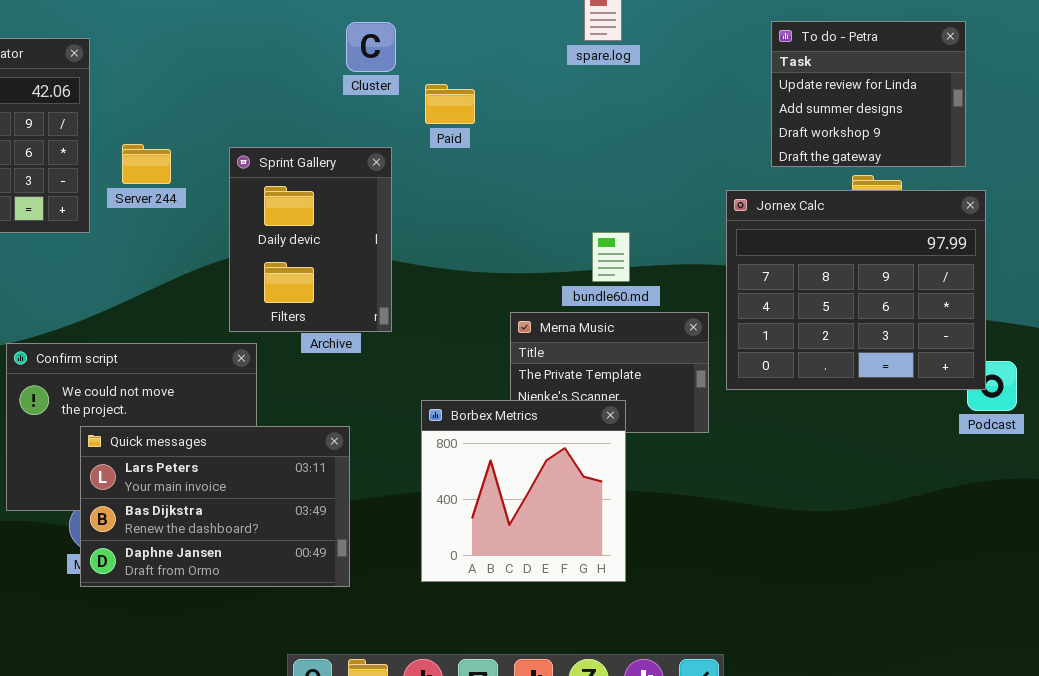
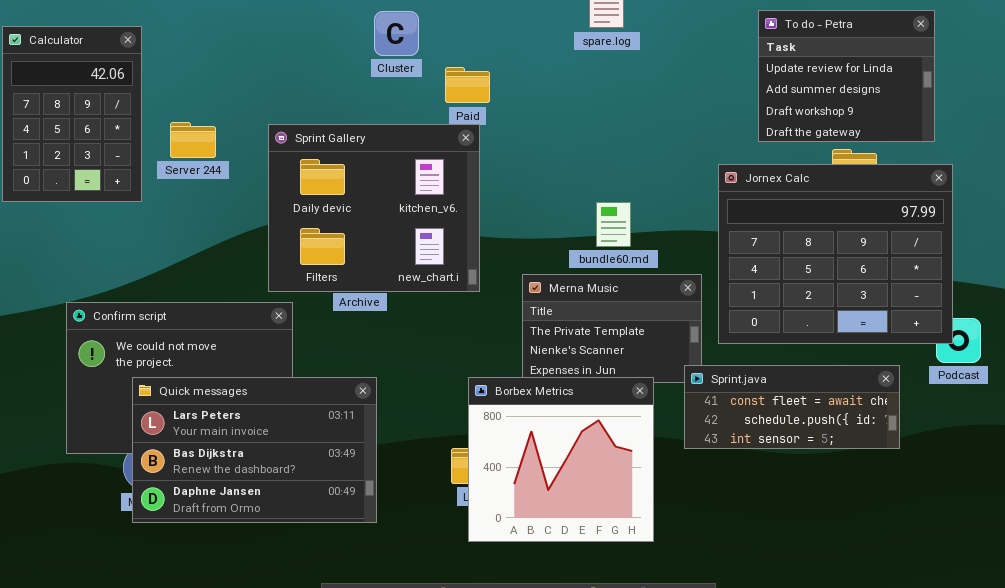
Sprint Gallery: [229,147,392,332] -> [268,124,480,292], resized
Borbex Metrics: [421,400,626,582] -> [468,377,654,542], moved
Sprint.java: none -> [684,365,900,449], opened

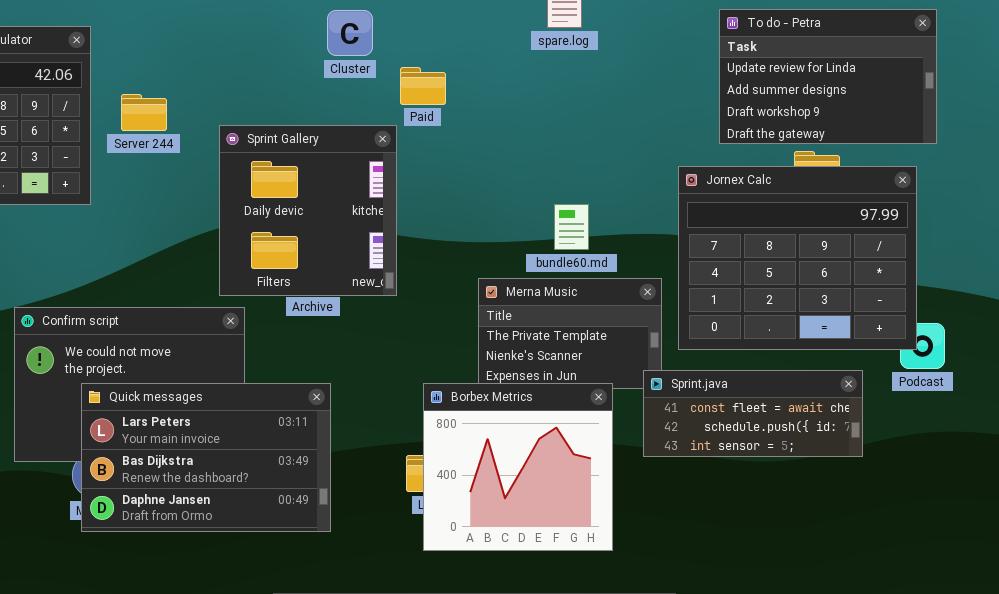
To do - Petra: [758,10,935,142] -> [719,9,937,144], resized
Server 244: [170,122,216,158] -> [121,94,167,131], moved
Sprint Gallery: [268,124,480,292] -> [219,125,397,296], resized

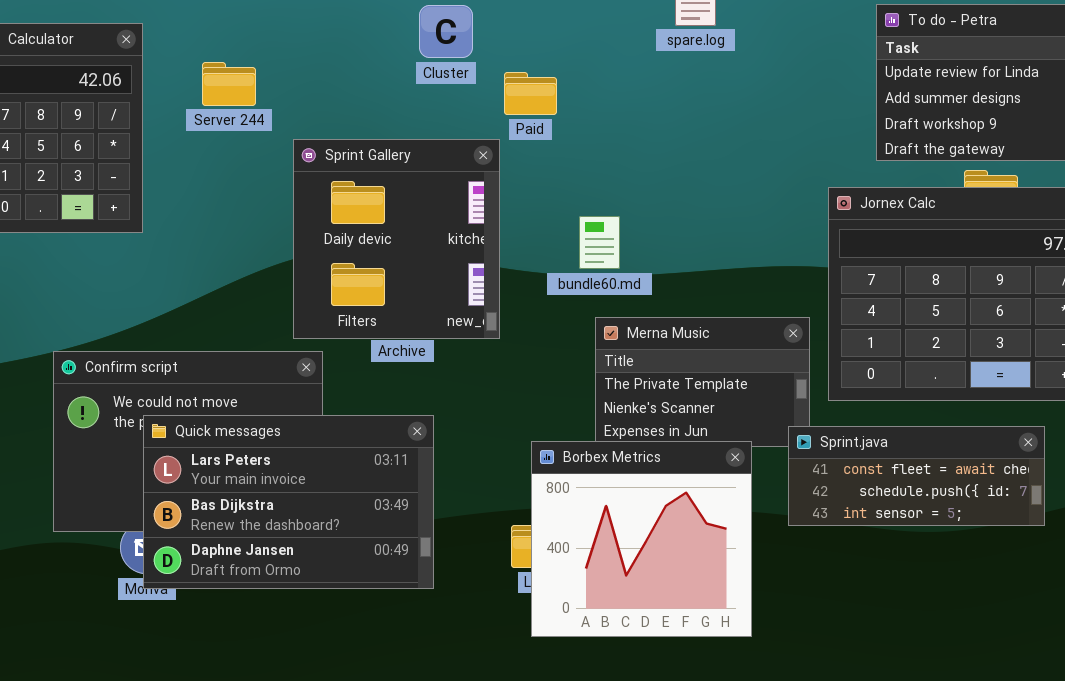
Server 244: [121,94,167,131] -> [202,62,256,106], moved
bundle60.md: [554,204,589,250] -> [579,216,620,269], moved
Quick messages: [81,383,331,532] -> [143,415,434,589], moved

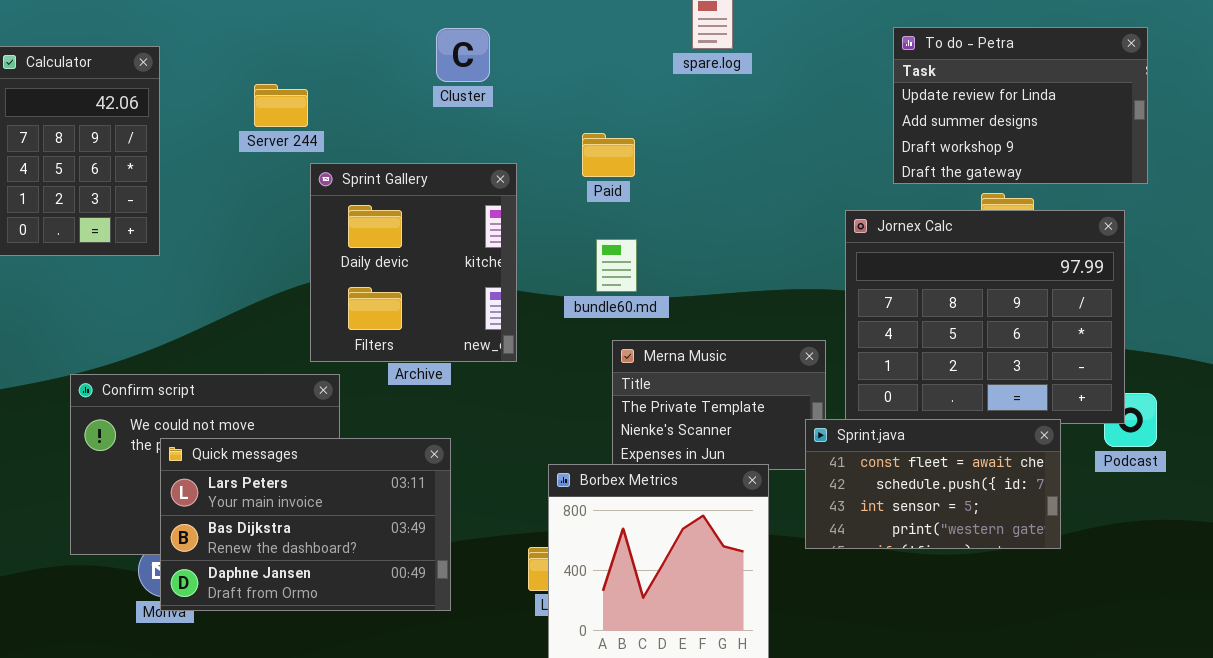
Server 244: [202,62,256,106] -> [254,84,308,127], moved
Paid: [504,72,557,115] -> [582,133,635,177], moved
Sprint.java: [788,426,1045,526] -> [805,419,1061,549], resized

